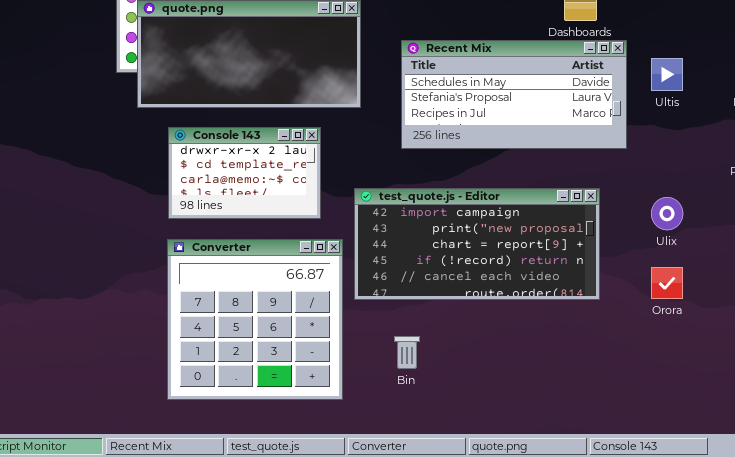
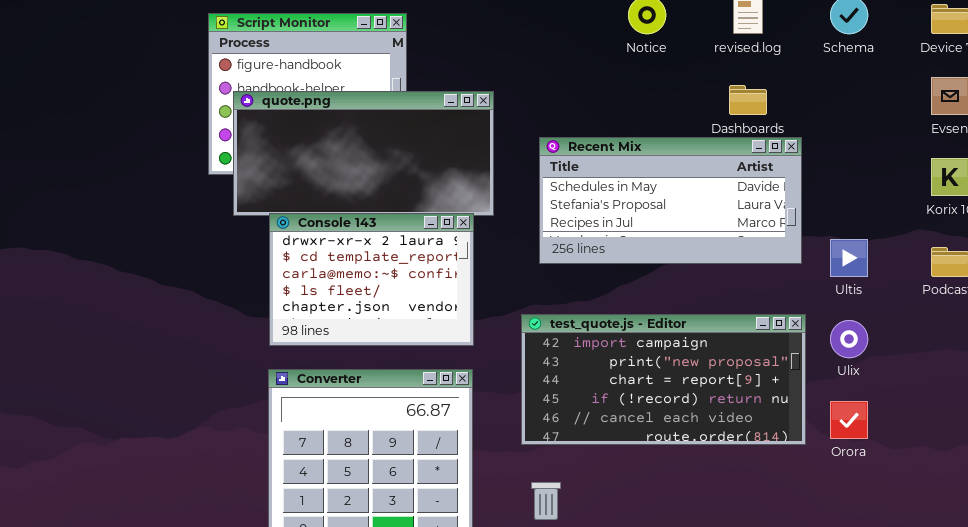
Ultis: [651,58,683,91] -> [830,239,868,277], moved
Console 143: [168,127,321,219] -> [269,213,474,346], resized
test_quote.js - Editor: [354,188,600,300] -> [521,314,806,445], moved

